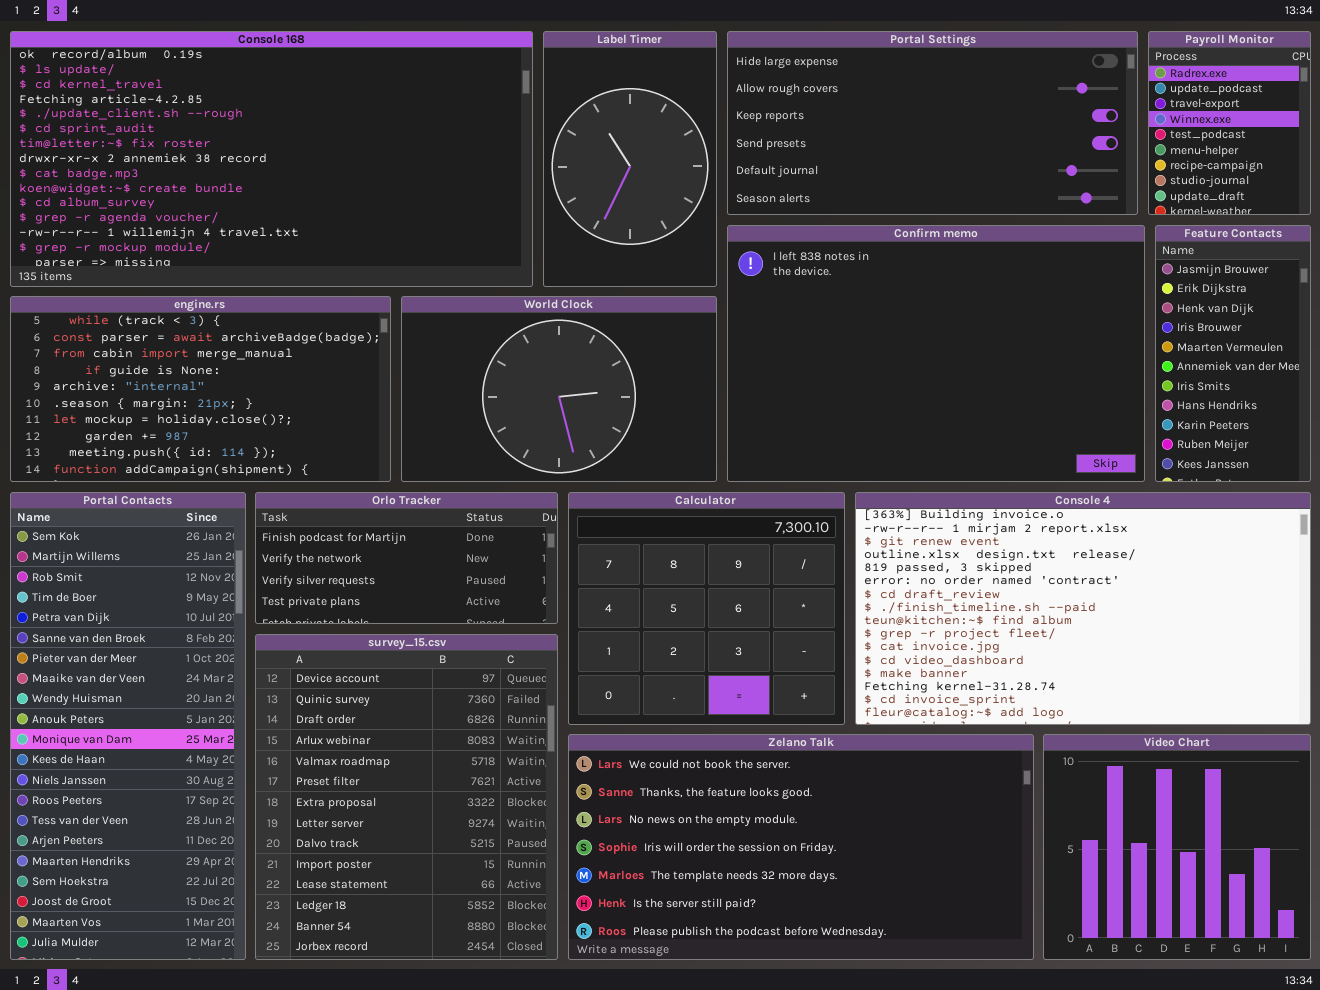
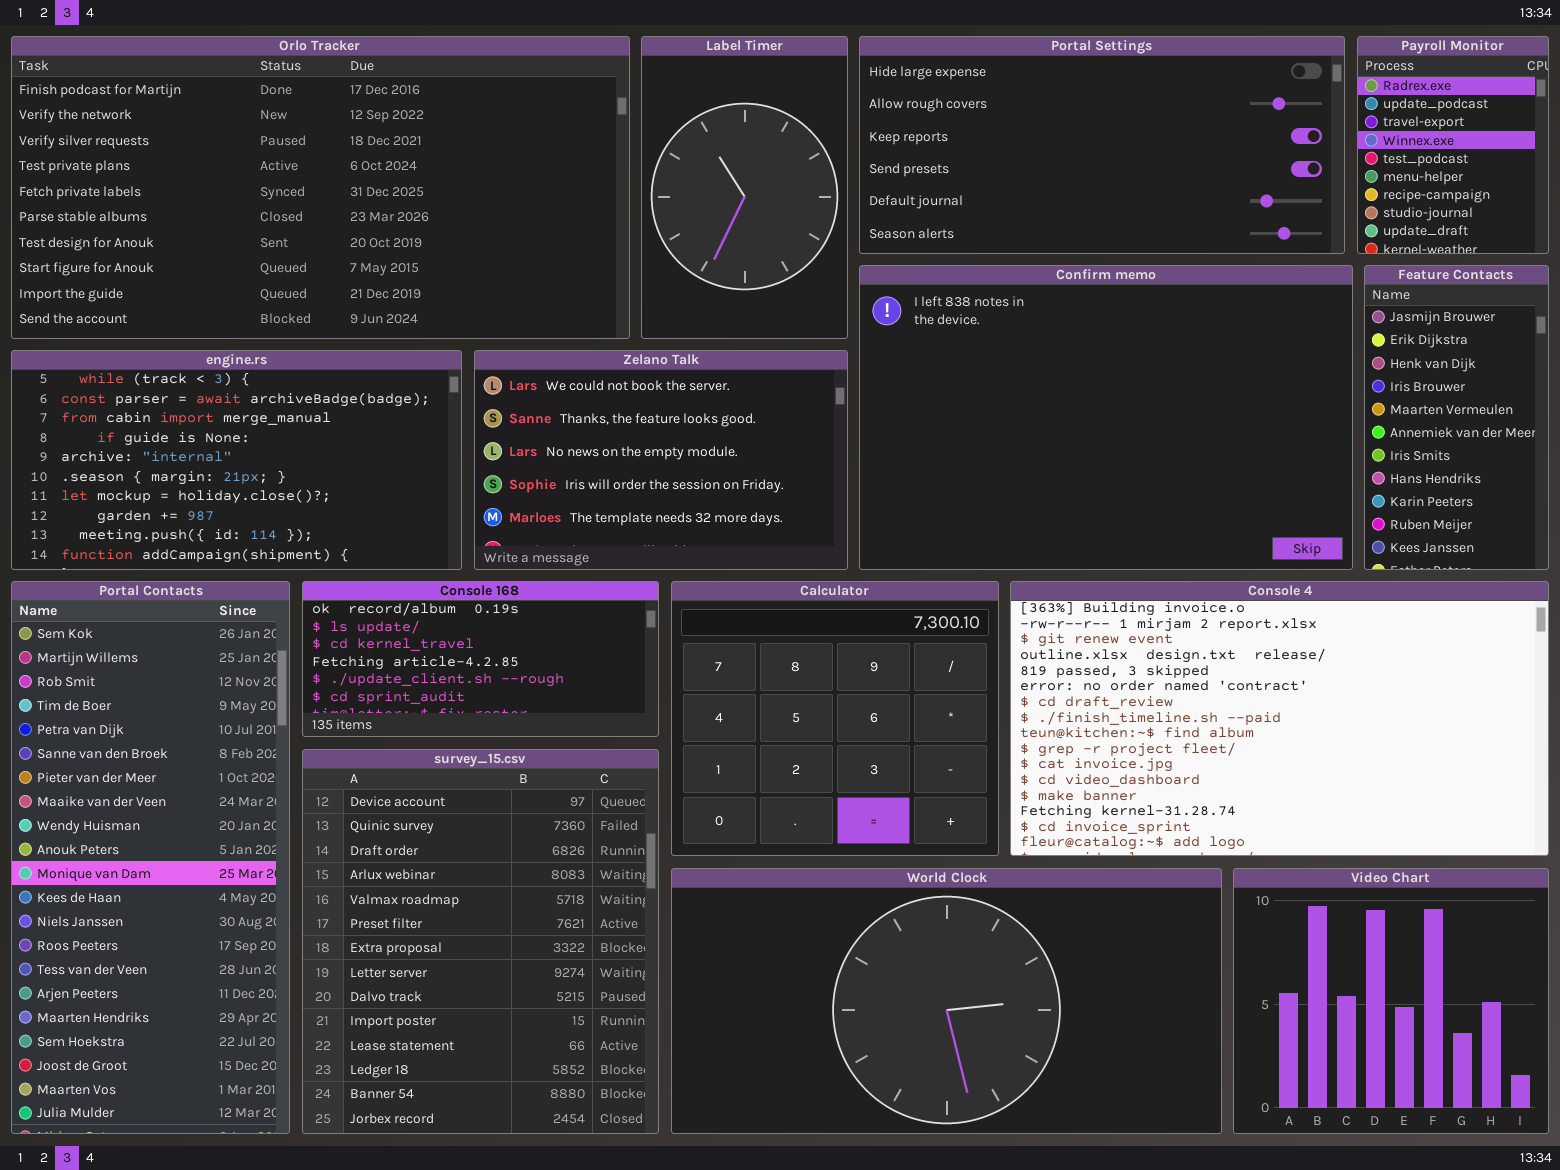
Console 168: [10,31,533,287] -> [302,581,659,737], moved, resized
World Clock: [401,296,717,482] -> [671,868,1222,1134], moved, resized
Orlo Tracker: [255,492,558,624] -> [11,36,630,339], moved, resized
Zelano Talk: [568,734,1034,960] -> [474,350,848,570], moved, resized

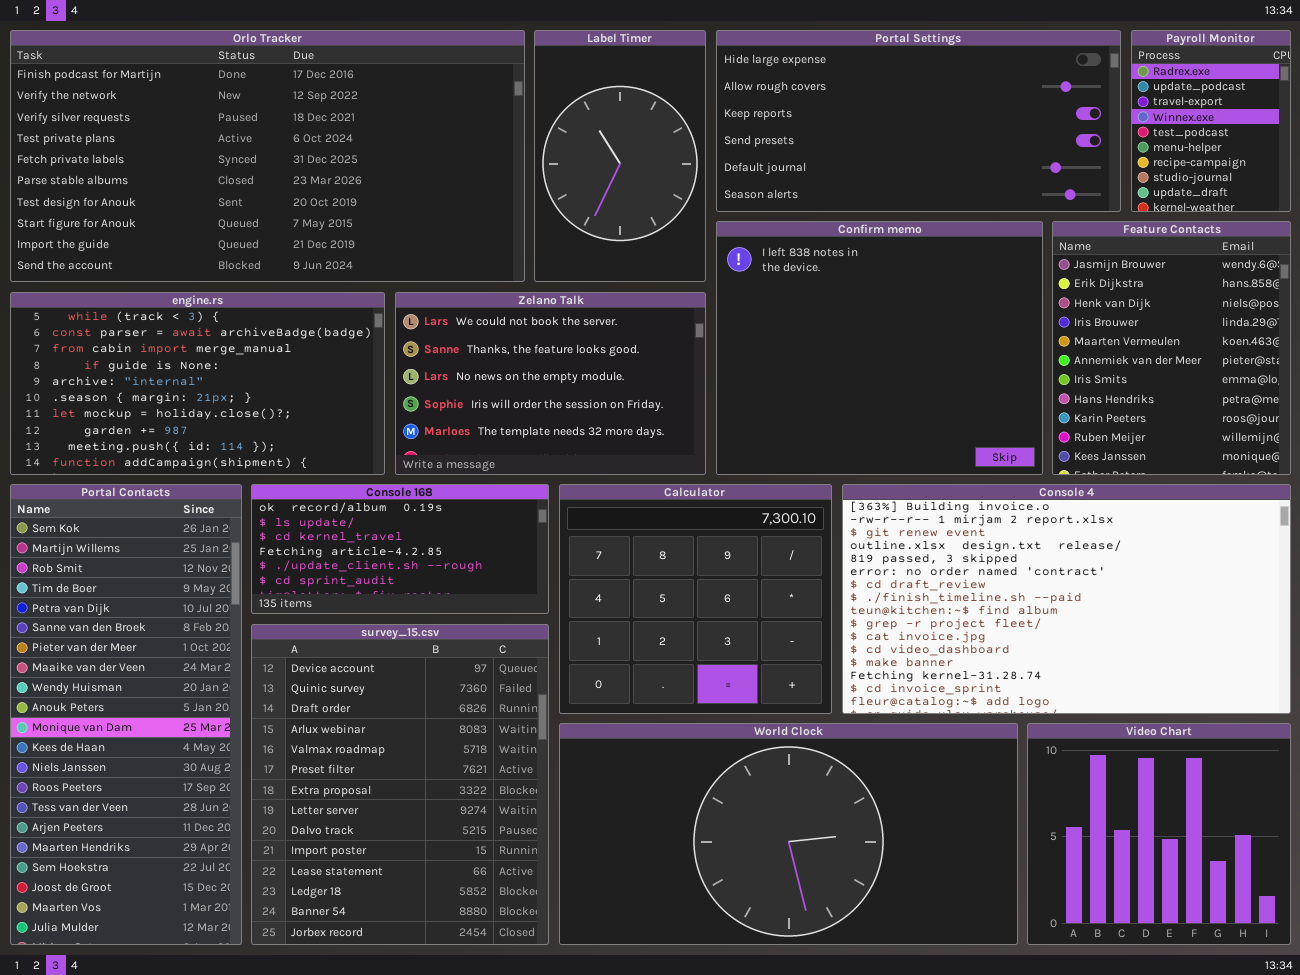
Confirm memo: [859,265,1353,570] -> [716,221,1043,475], resized
Feature Contacts: [1364,265,1549,570] -> [1052,221,1291,475], resized

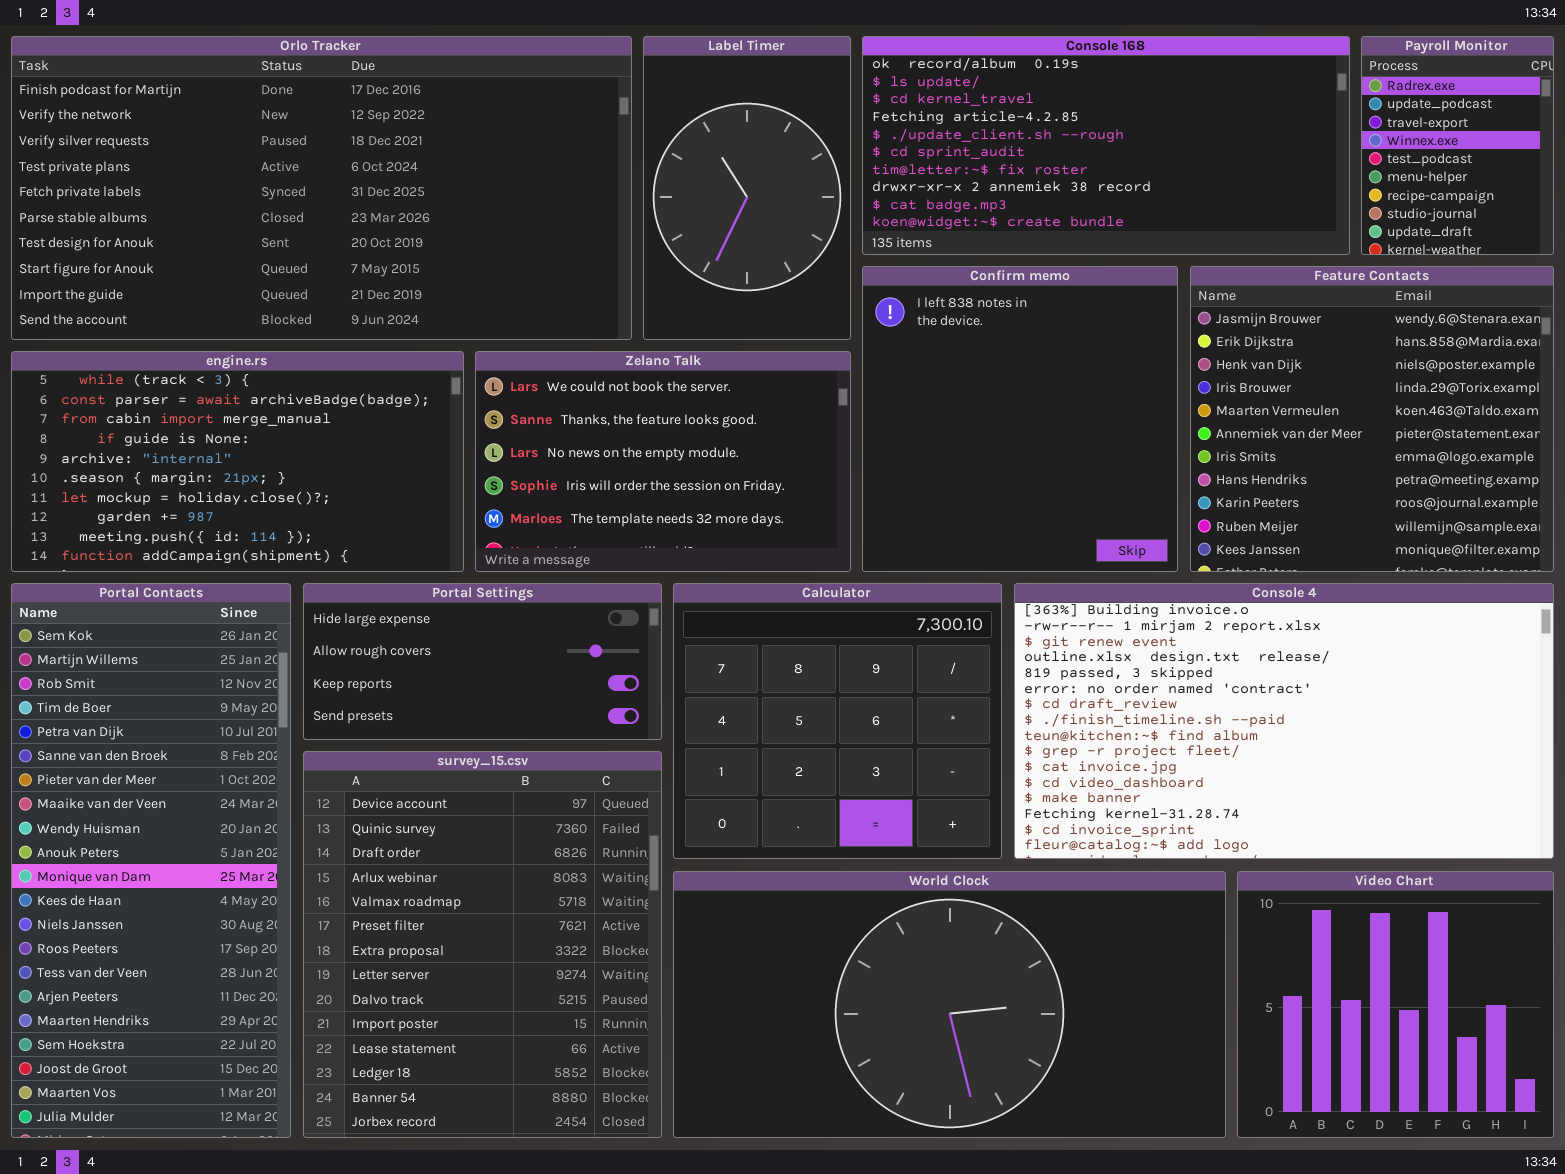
Portal Settings: [716,30,1121,212] -> [303,583,662,740], moved, resized
Confirm memo: [716,221,1043,475] -> [862,266,1178,572], resized
Feature Contacts: [1052,221,1291,475] -> [1190,266,1554,572], resized
Console 168: [251,484,549,614] -> [862,36,1350,255], moved, resized

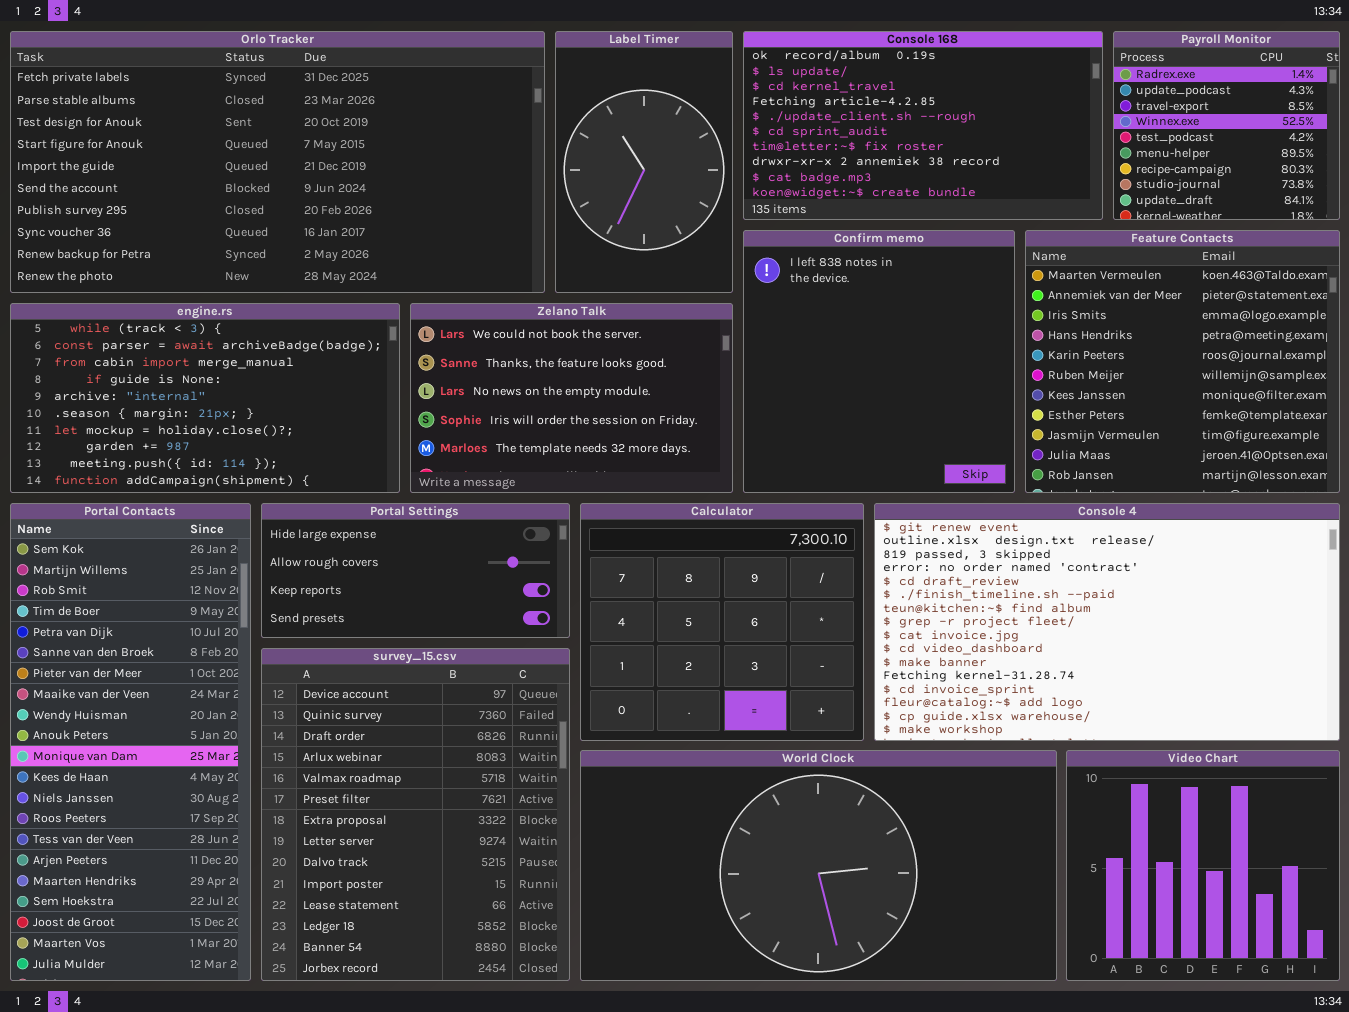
Orlo Tracker: [11,36,632,340] -> [10,31,545,293], scrolled down 4 rows
Console 168: [862,36,1350,255] -> [743,31,1103,220], resized
Payroll Monitor: [1361,36,1554,255] -> [1113,31,1340,220], resized
Feature Contacts: [1190,266,1554,572] -> [1025,230,1340,493], scrolled down 4 rows
Console 4: [1014,583,1554,859] -> [874,503,1340,741], scrolled down 2 rows

